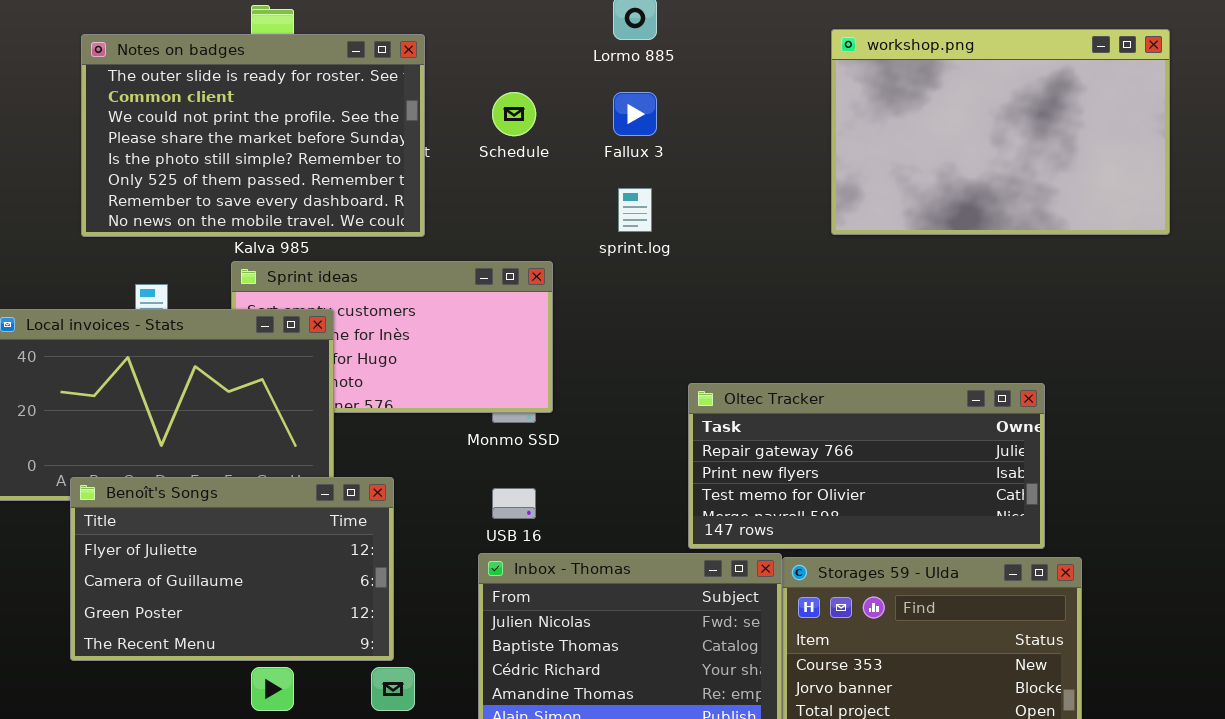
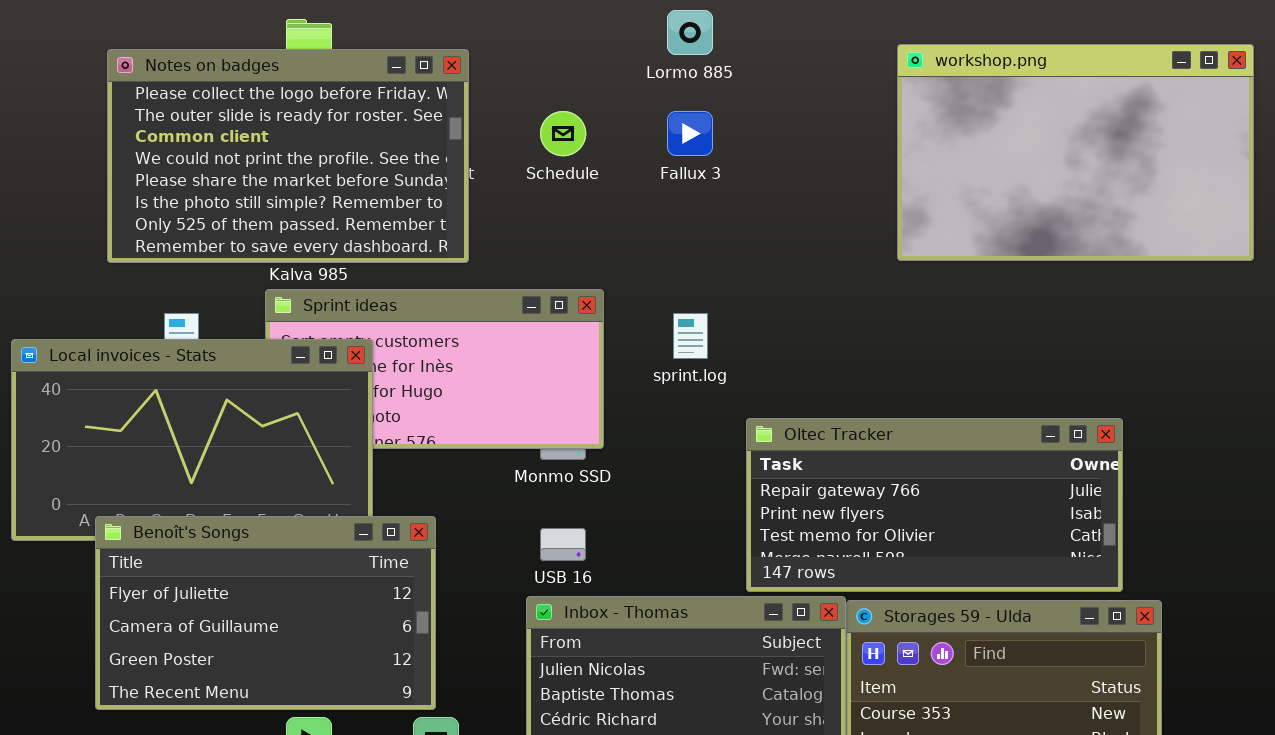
Notes on badges: [81,34,425,237] -> [107,49,469,263], scrolled up 1 row
sprint.log: [618,188,652,232] -> [673,313,708,359], moved

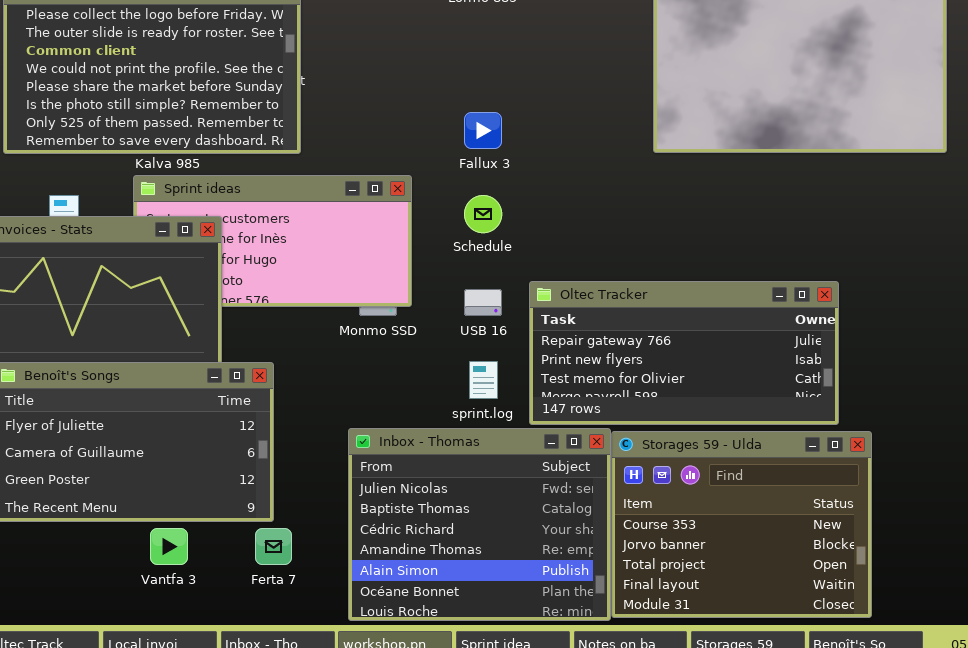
Schedule: [540,111,586,156] -> [464,195,502,233], moved
Fallux 3: [667,111,713,156] -> [464,112,502,149], moved
sprint.log: [673,313,708,359] -> [469,361,498,399], moved
USB 16: [540,528,586,561] -> [464,289,502,316], moved

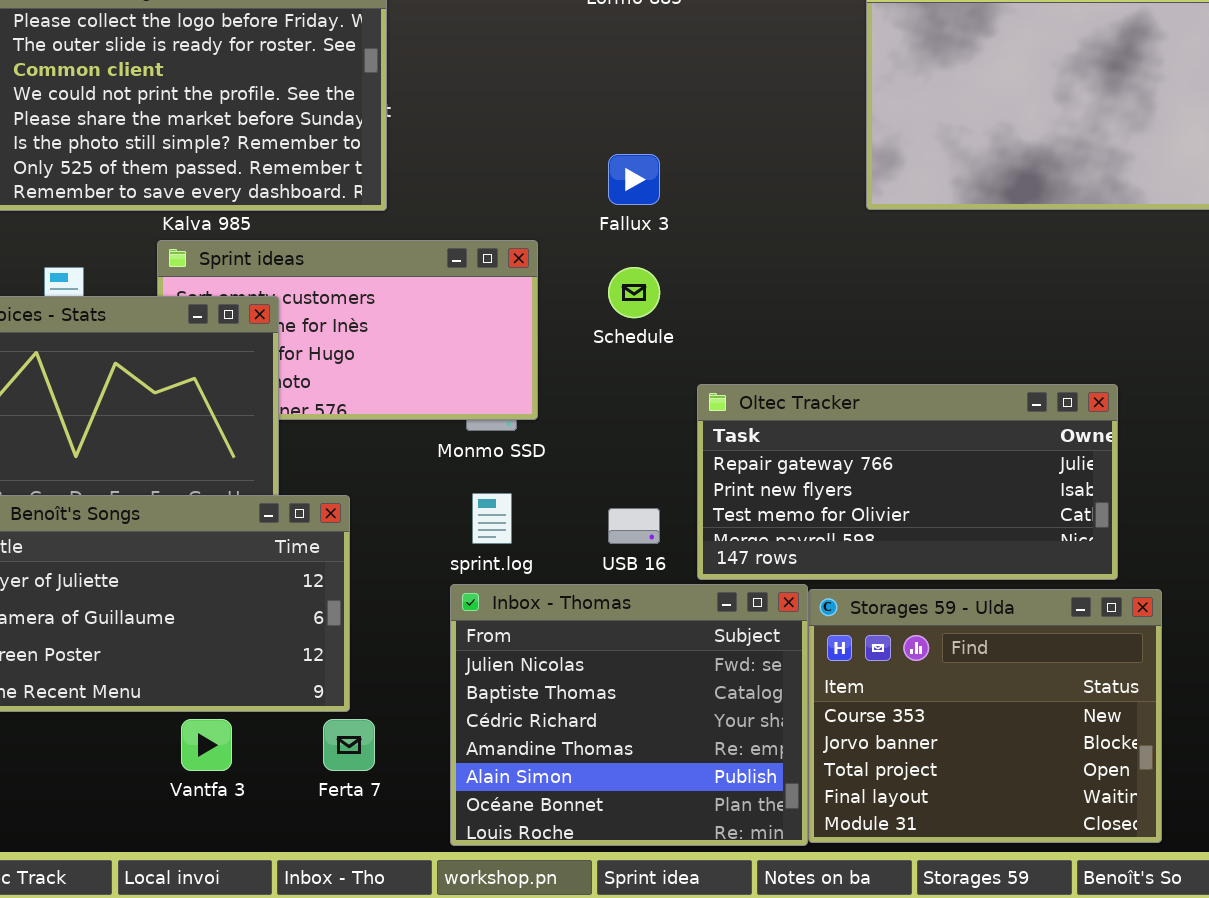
USB 16: [464,289,502,316] -> [608,508,660,544], moved
sprint.log: [469,361,498,399] -> [472,493,512,544], moved

